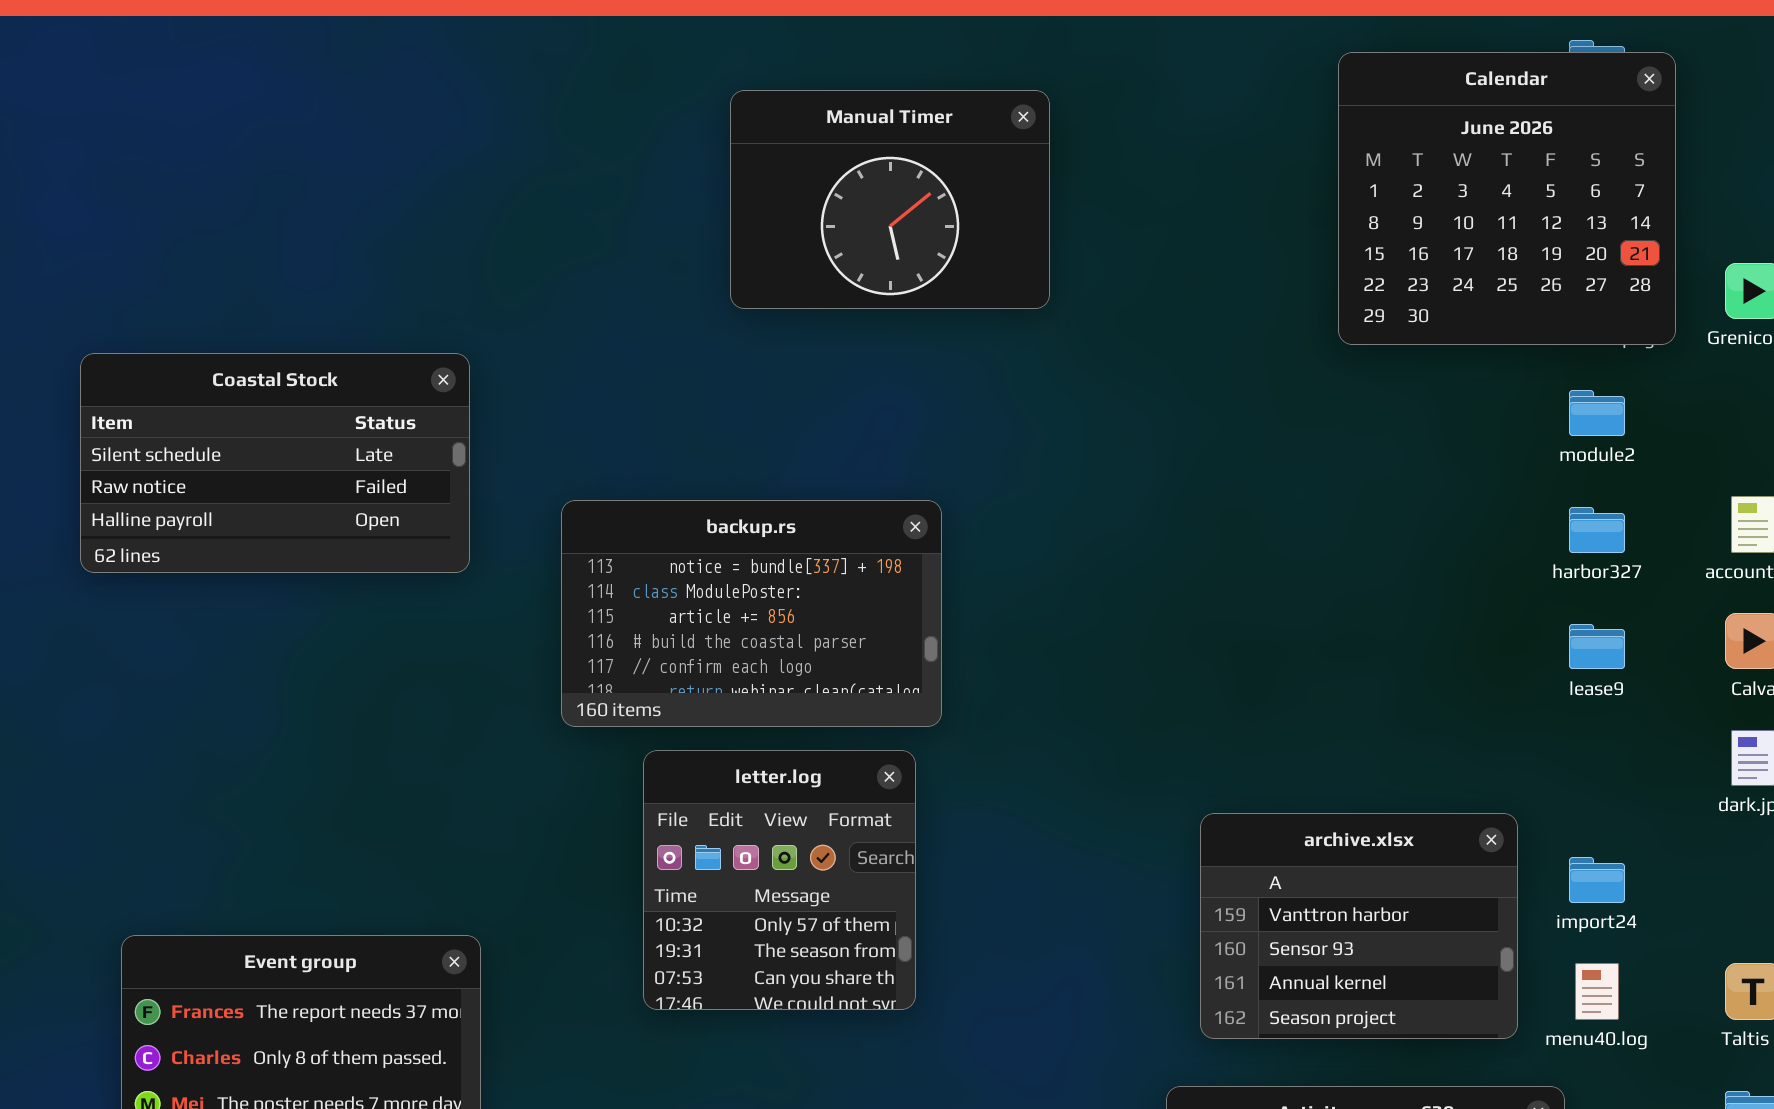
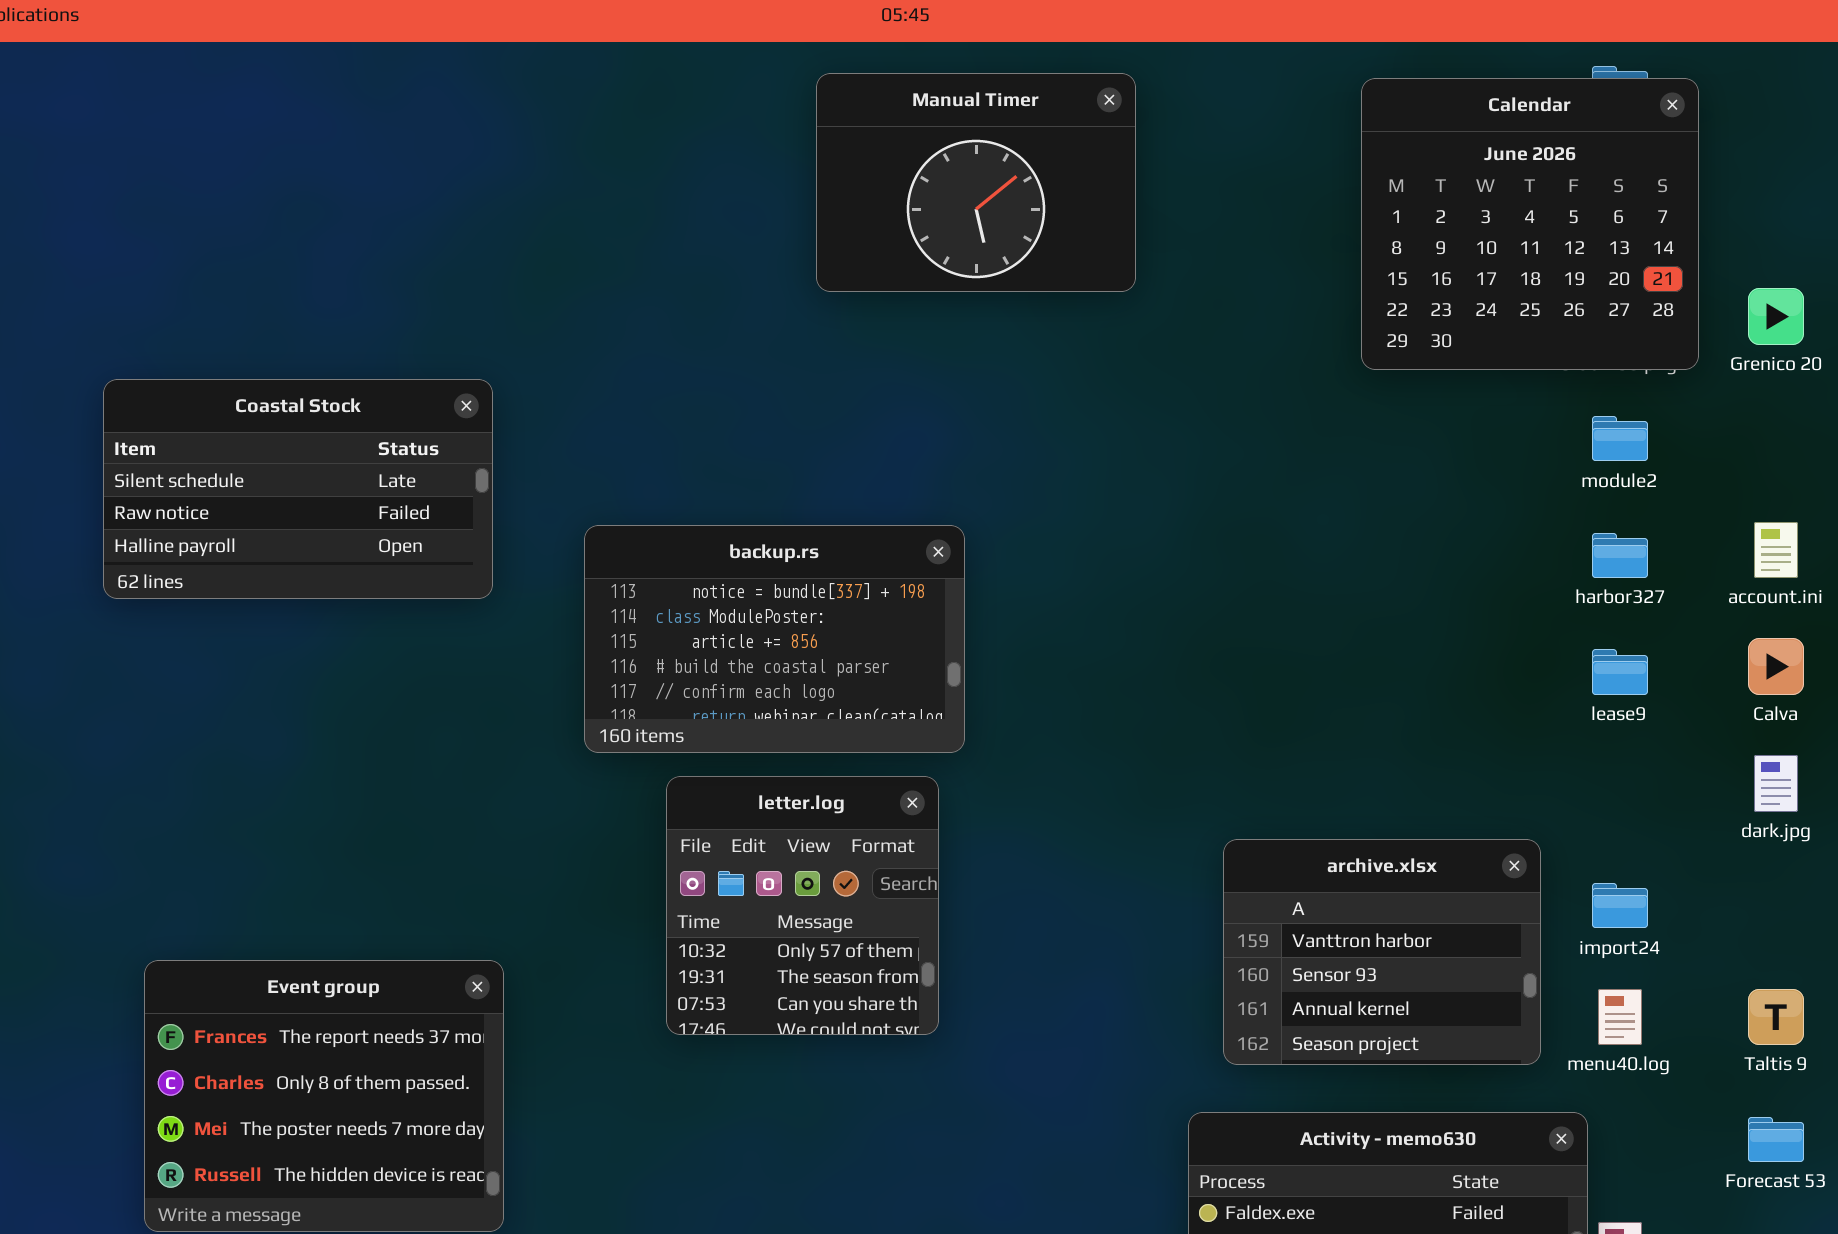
Manual Timer: [730,90,1050,309] -> [816,73,1136,292], moved

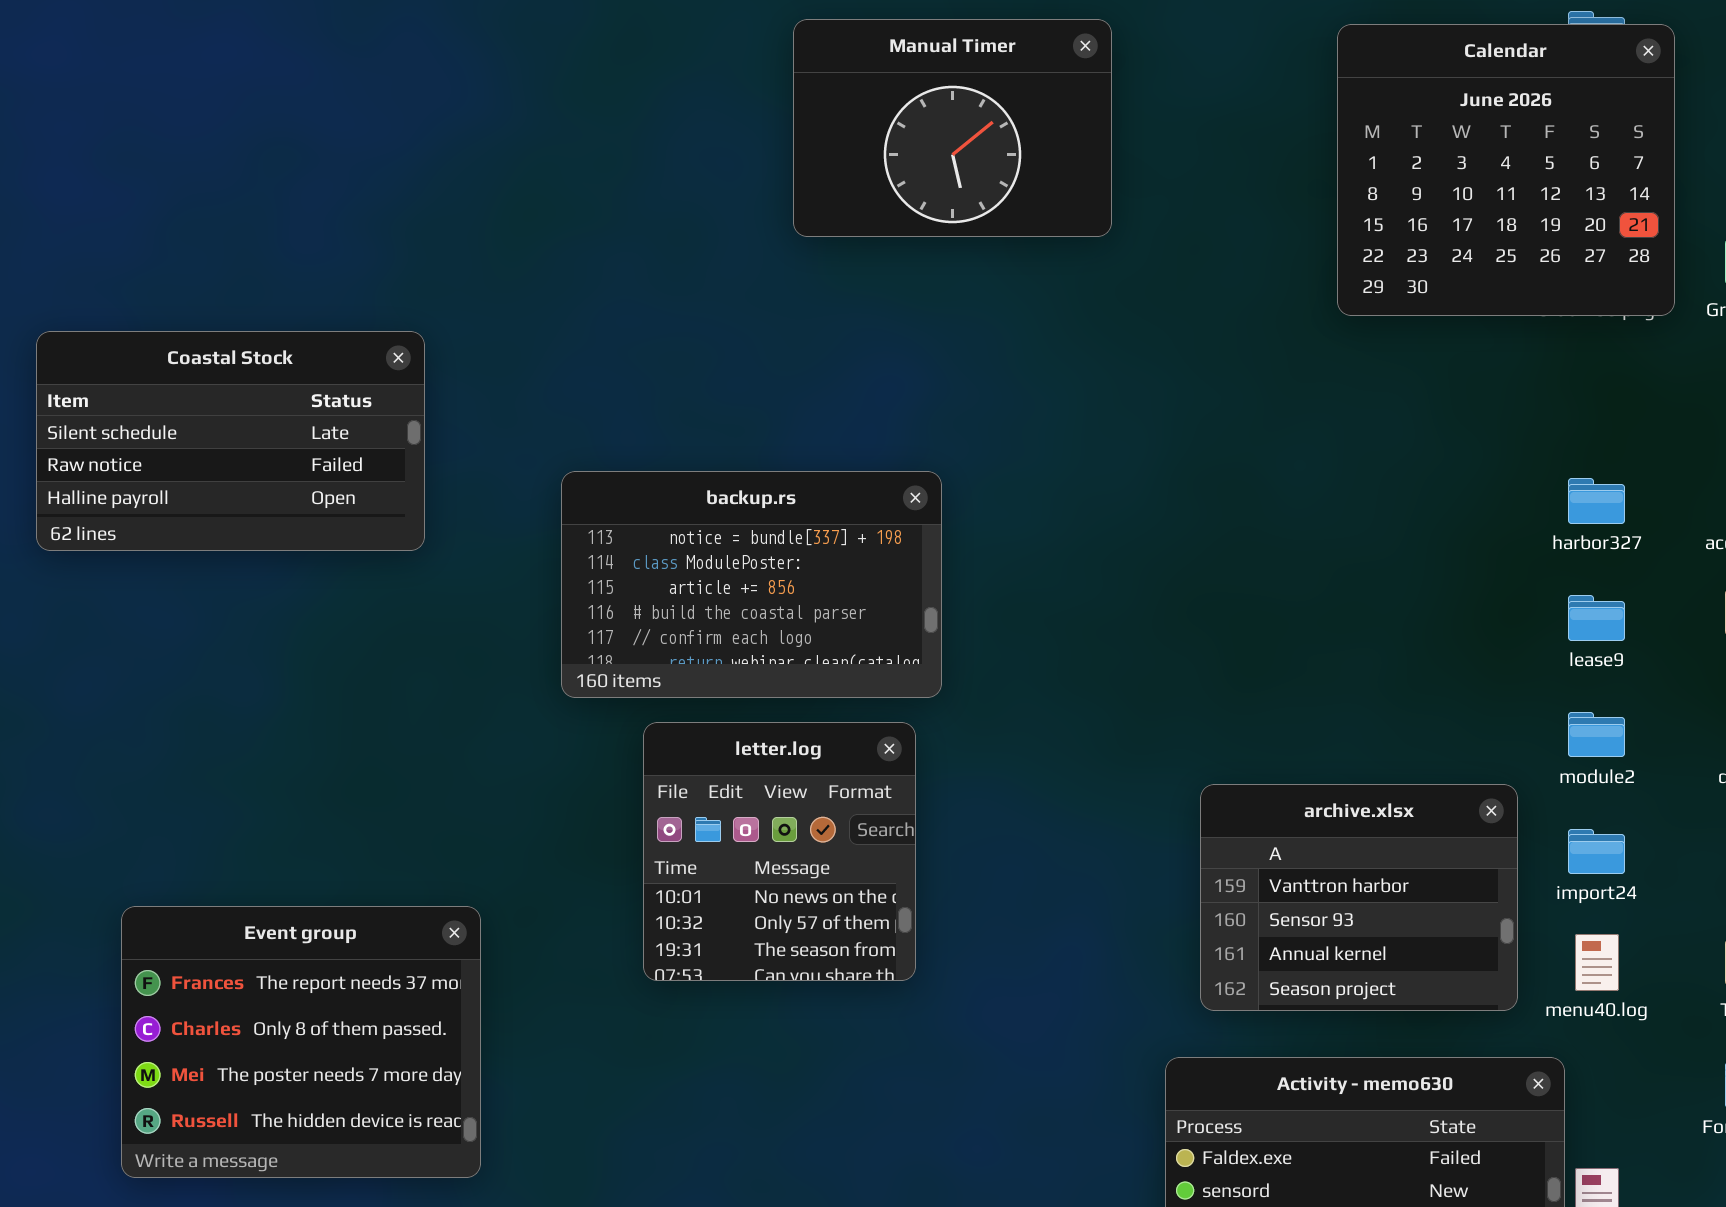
Coastal Stock: [103,379,493,599] -> [36,331,425,551], moved
module2: [1592,416,1648,461] -> [1568,712,1625,757], moved
letter.log: [666,776,939,1035] -> [643,722,916,981], scrolled up 1 row

